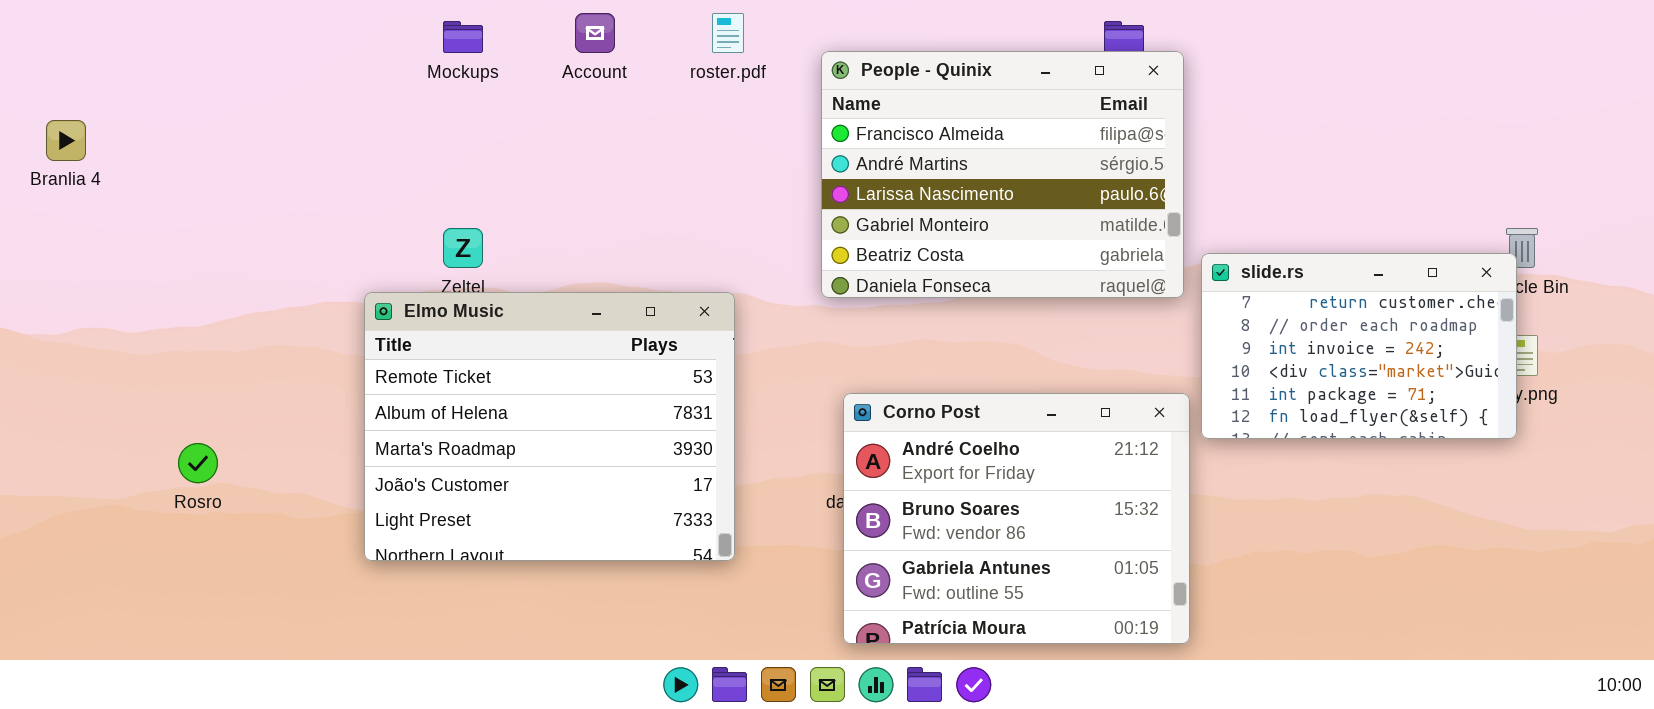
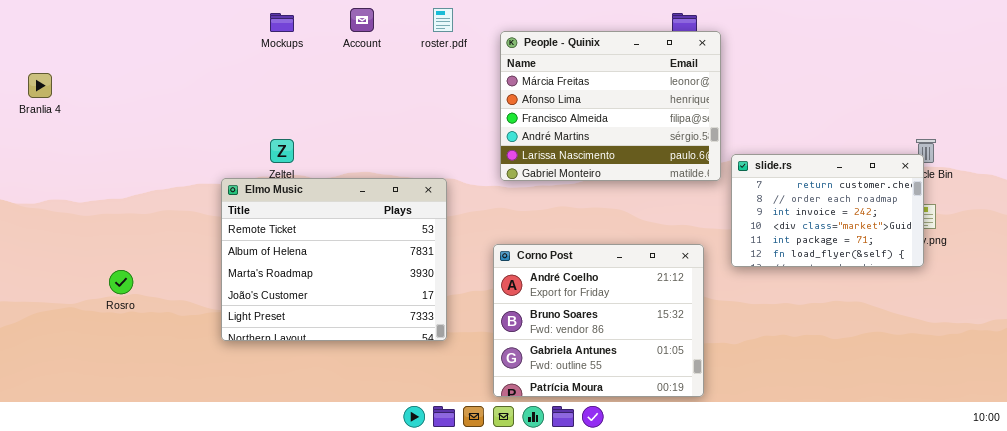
People - Quinix: [821,51,1184,298] -> [500,31,721,181], scrolled up 2 rows
Corno Post: [843,393,1190,644] -> [493,244,704,397], moved

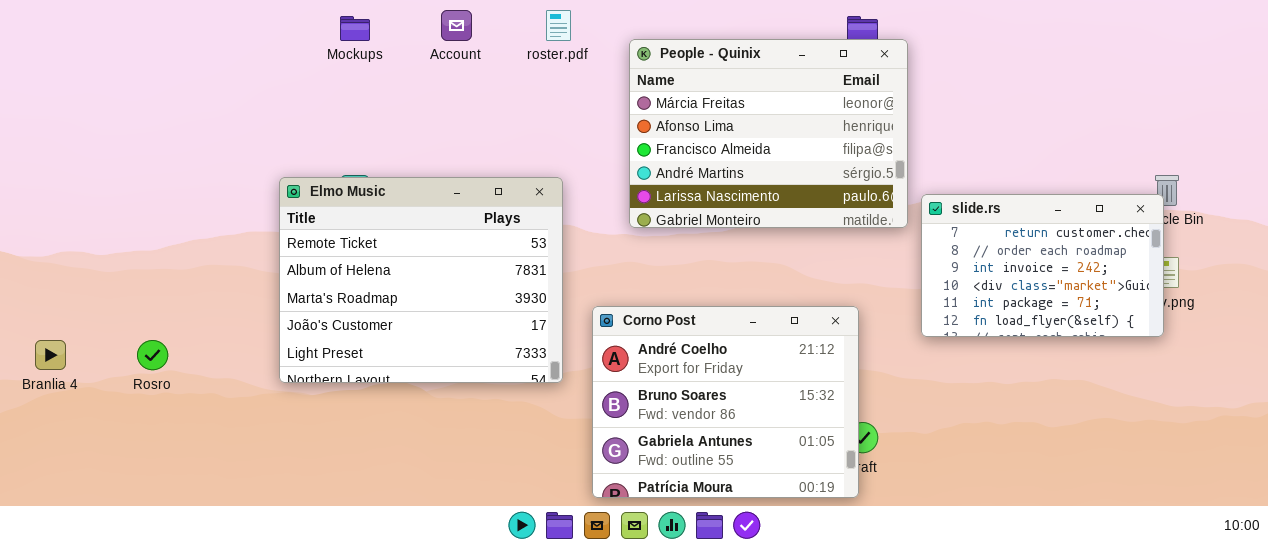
Branlia 4: [28,73,52,98] -> [35,340,66,370], moved
Elmo Music: [221,178,447,341] -> [279,177,563,383], moved
Corno Post: [493,244,704,397] -> [592,306,859,498], moved

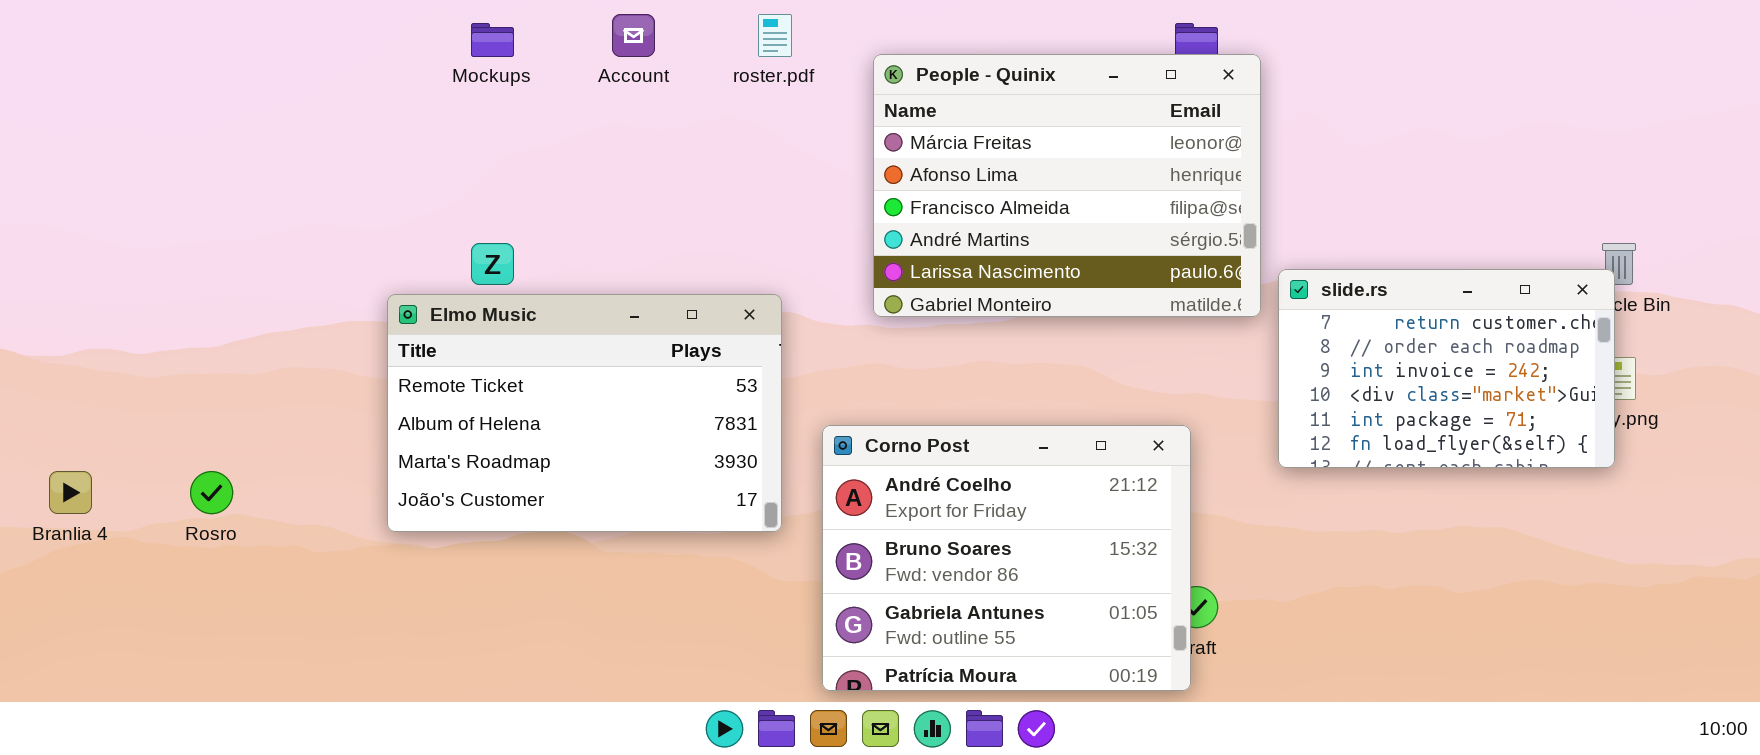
Elmo Music: [279,177,563,383] -> [387,294,782,532], resized

